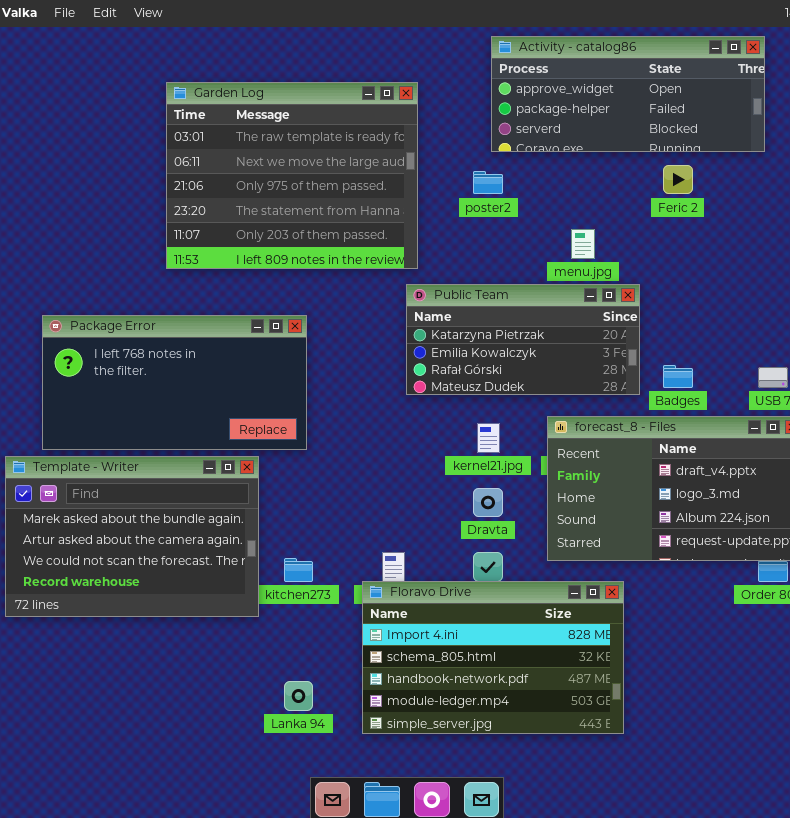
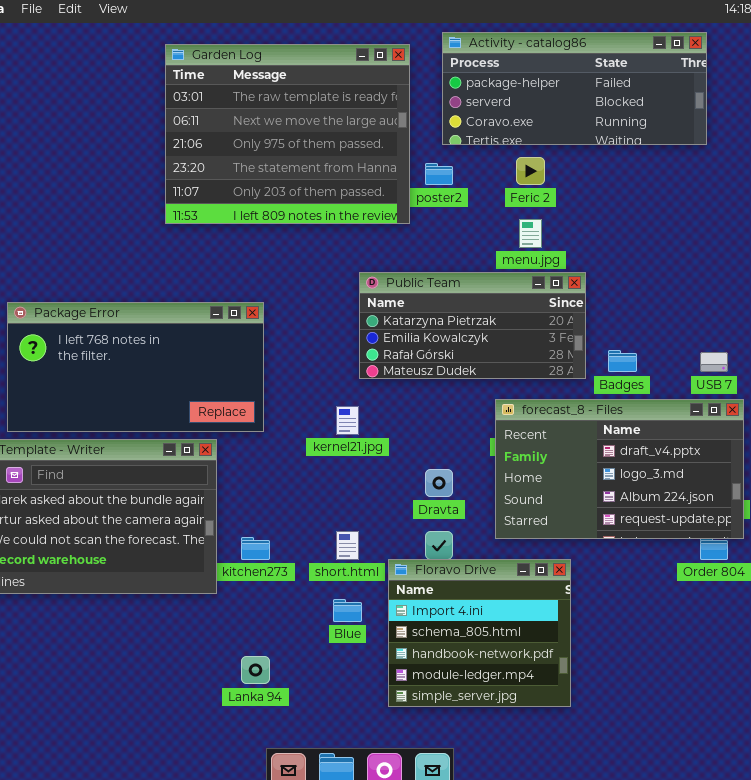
Activity - catalog86: [491,36,765,152] -> [442,32,707,145], scrolled down 1 row
Garden Log: [166,82,418,269] -> [165,44,410,224], moved
Feric 2: [663,165,693,194] -> [516,157,545,185], moved
kernel21.jpg: [477,423,500,453] -> [336,406,359,435], moved
Floravo Drive: [362,581,624,734] -> [388,559,571,707], resized

